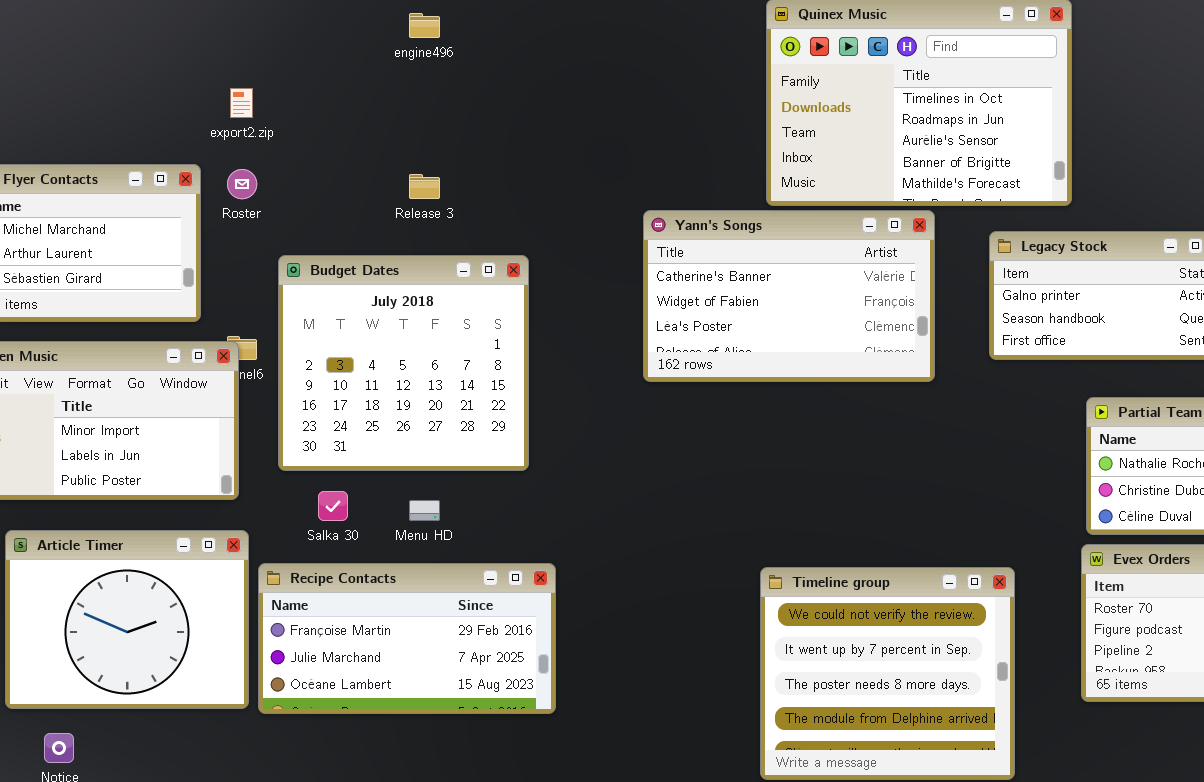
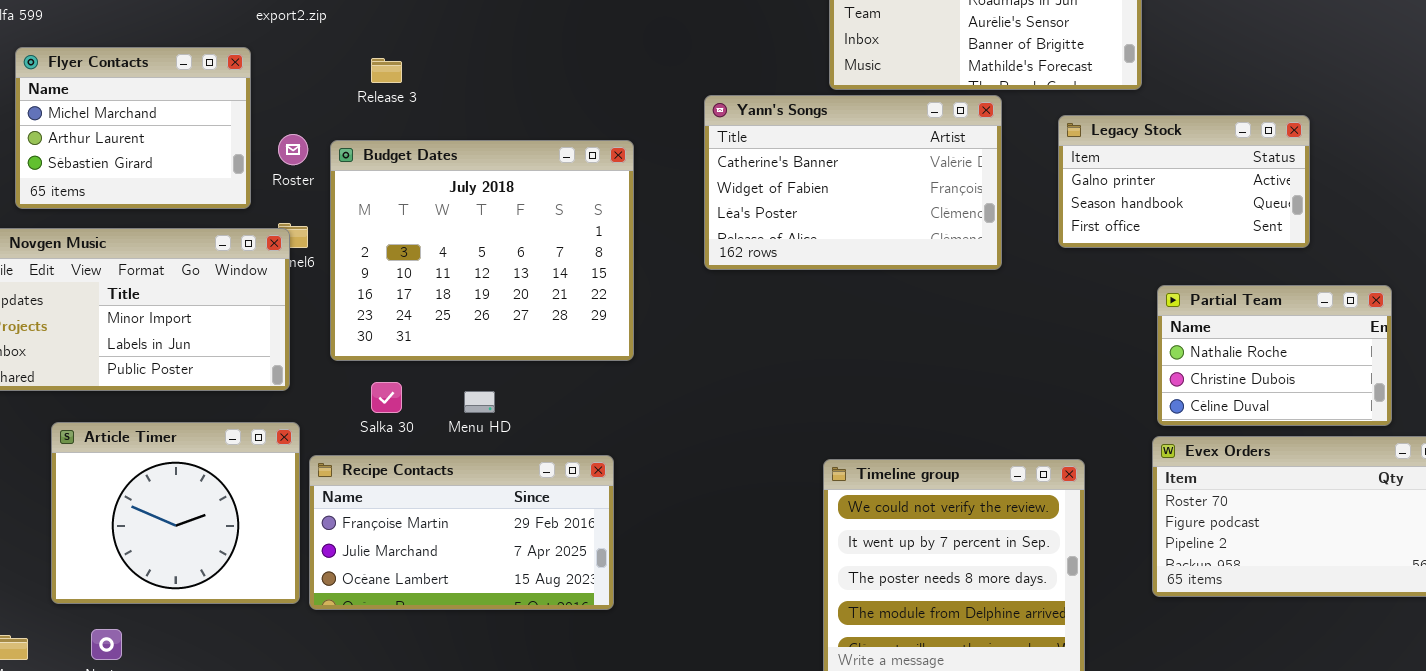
Roster: [227,169,257,199] -> [278,134,308,165], moved
Release 3: [409,174,440,199] -> [371,58,402,83], moved
Budget Dates: [278,255,529,471] -> [330,140,634,361], resized

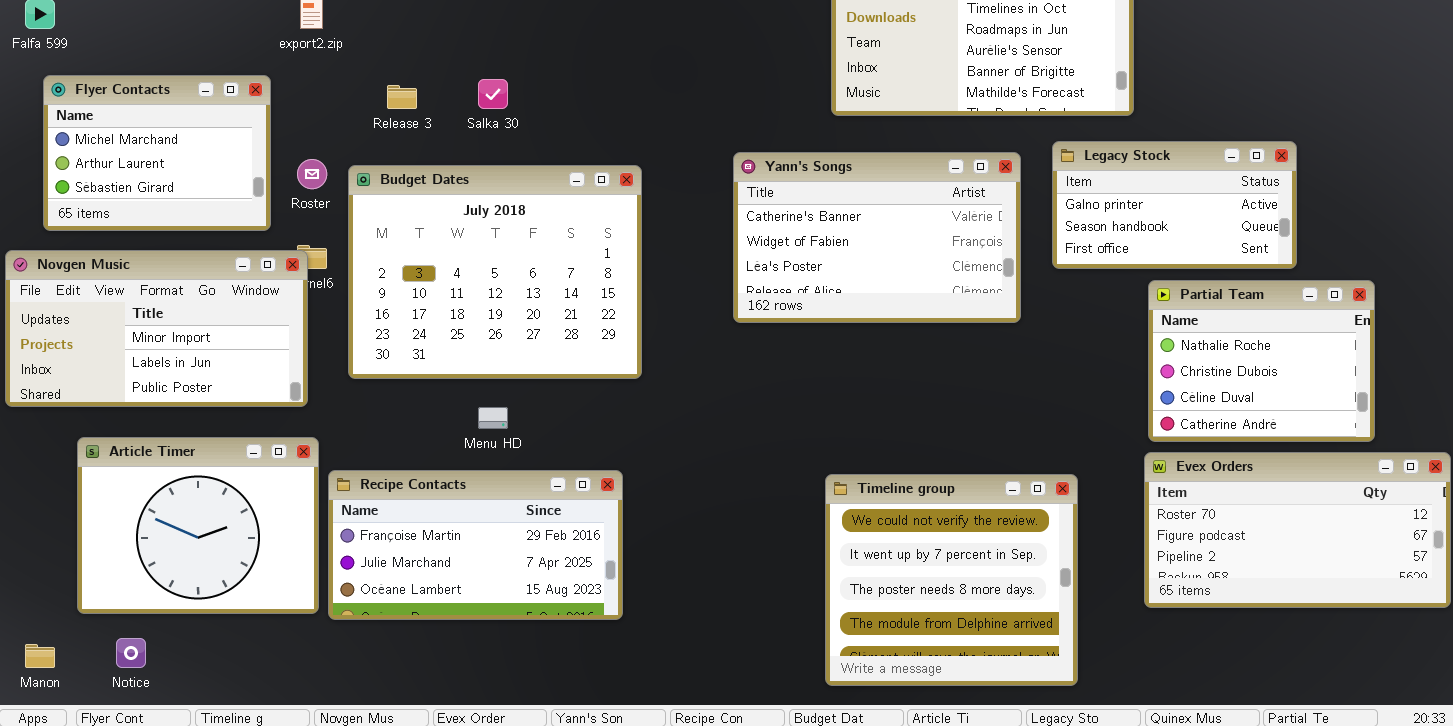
Yann's Songs: [704,95,1002,270] -> [733,152,1021,323], moved
Partial Team: [1157,285,1392,426] -> [1148,280,1375,442], resized
Salka 30: [371,382,402,413] -> [478,79,508,109], moved

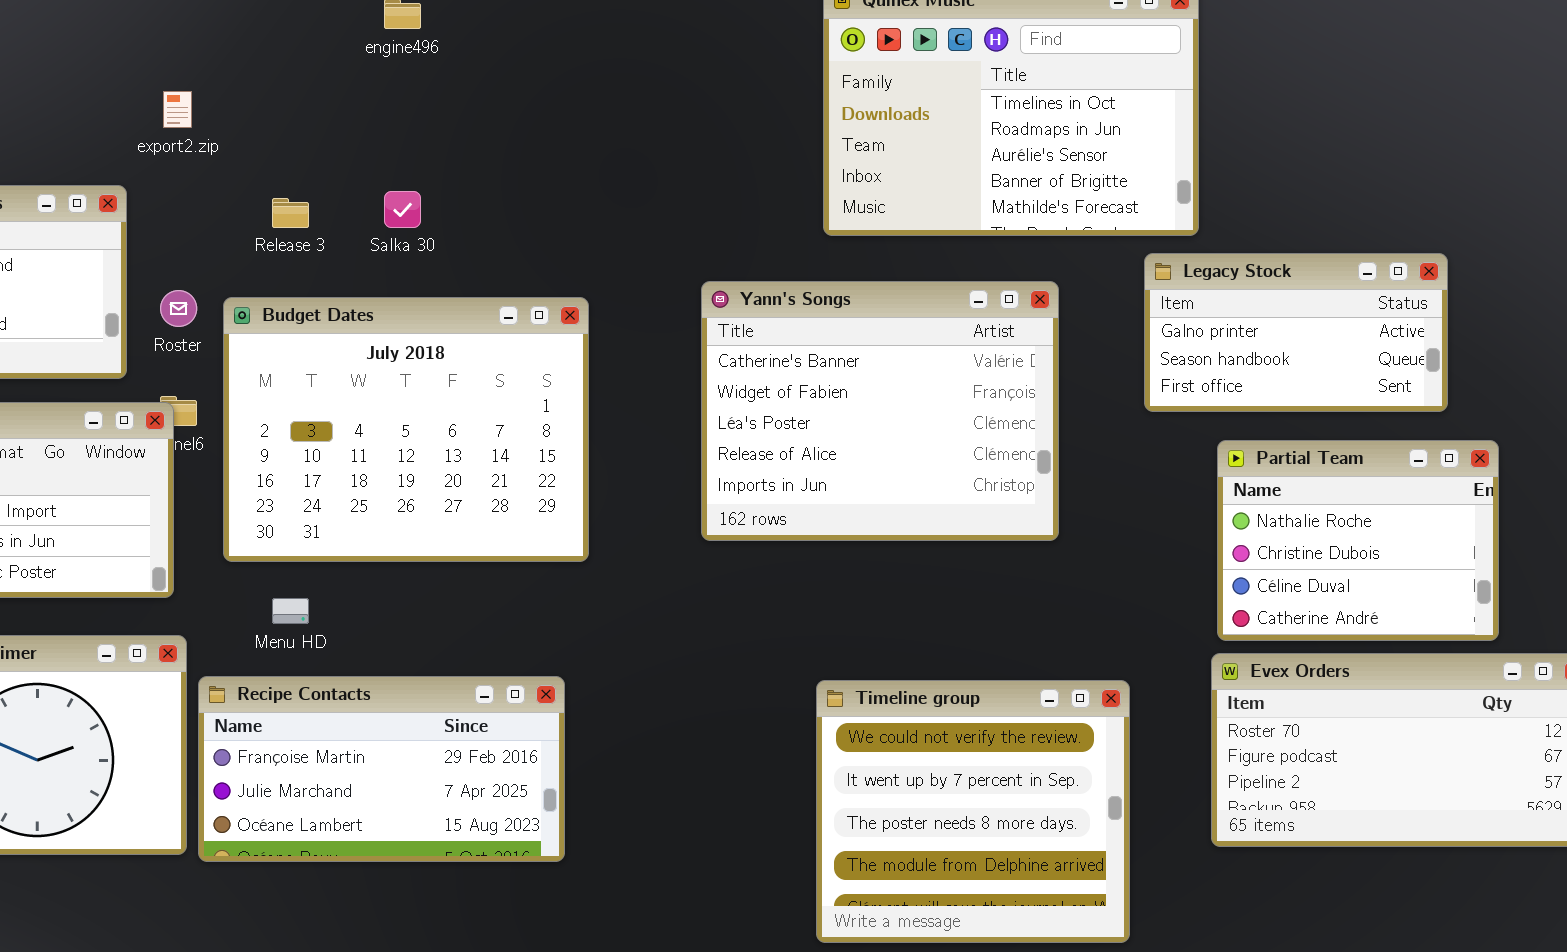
Legacy Stock: [1052,141,1297,269] -> [1144,253,1448,412], moved
Yann's Songs: [733,152,1021,323] -> [701,281,1059,541], resized
Menu HD: [478,407,508,429] -> [272,598,309,624], moved

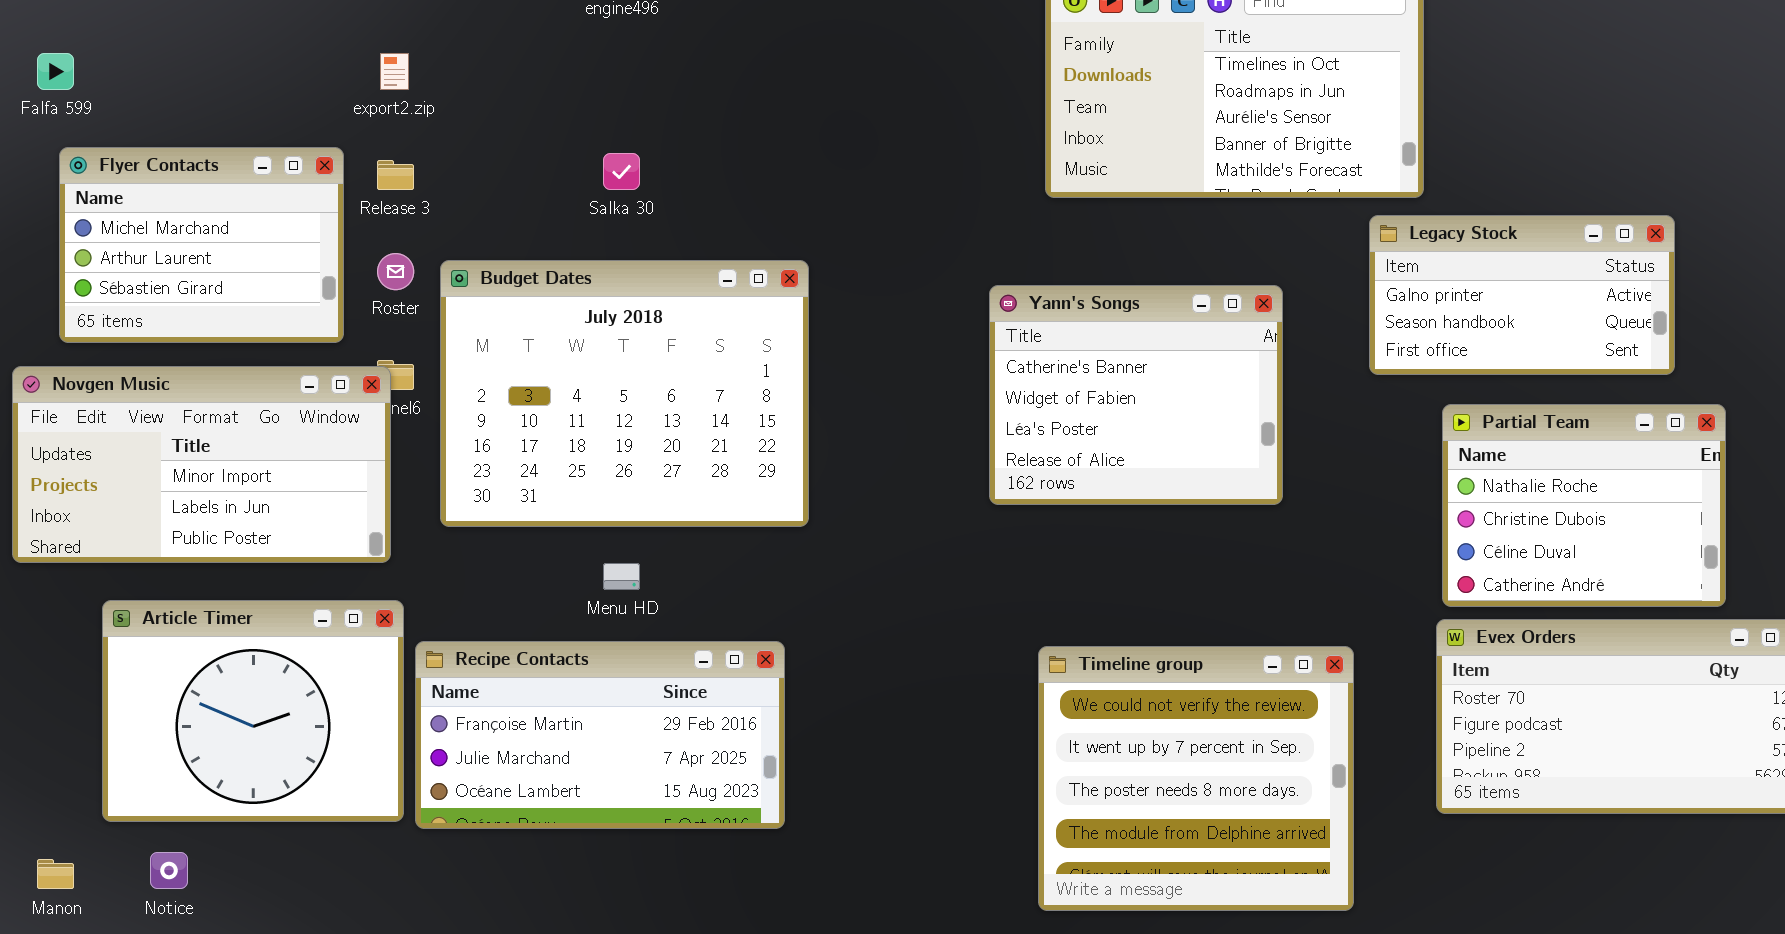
Release 3: [272,198,309,228] -> [377,160,414,190], moved
Yann's Songs: [701,281,1059,541] -> [989,285,1283,505], resized
Menu HD: [272,598,309,624] -> [603,563,640,590], moved

